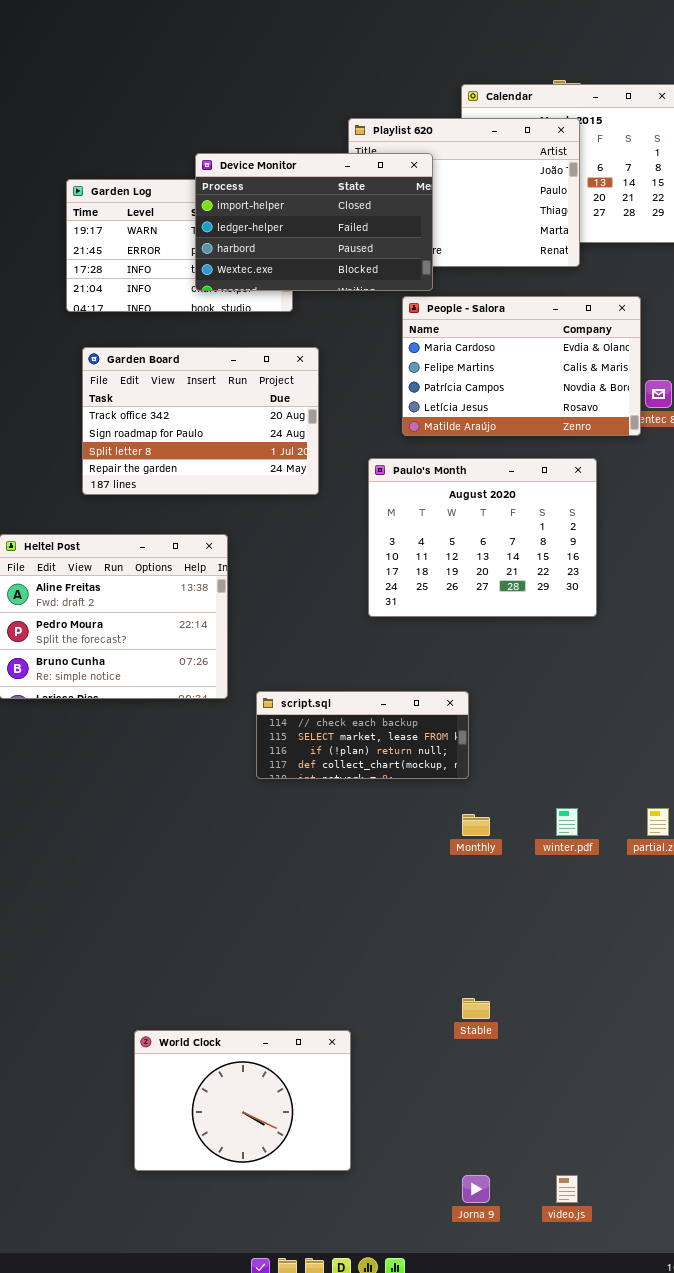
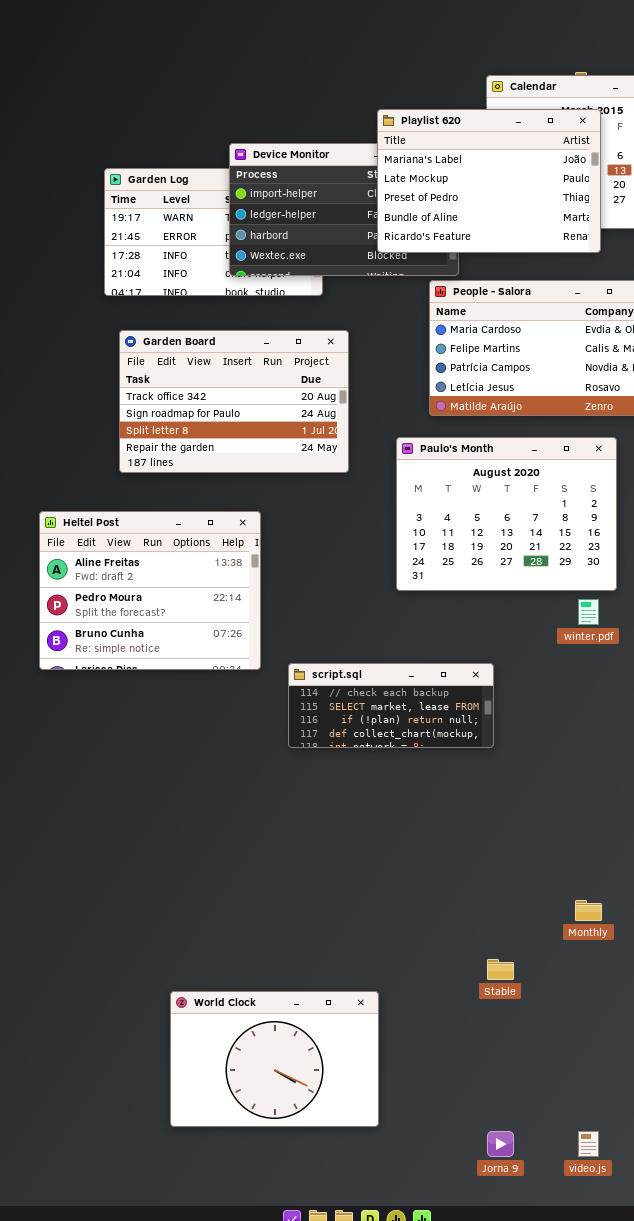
Playlist 620: [348,118,580,267] -> [377,109,601,253], raised
winter.pdf: [556,808,578,836] -> [578,599,599,625], moved
Monthly: [462,814,490,836] -> [575,900,602,921], moved

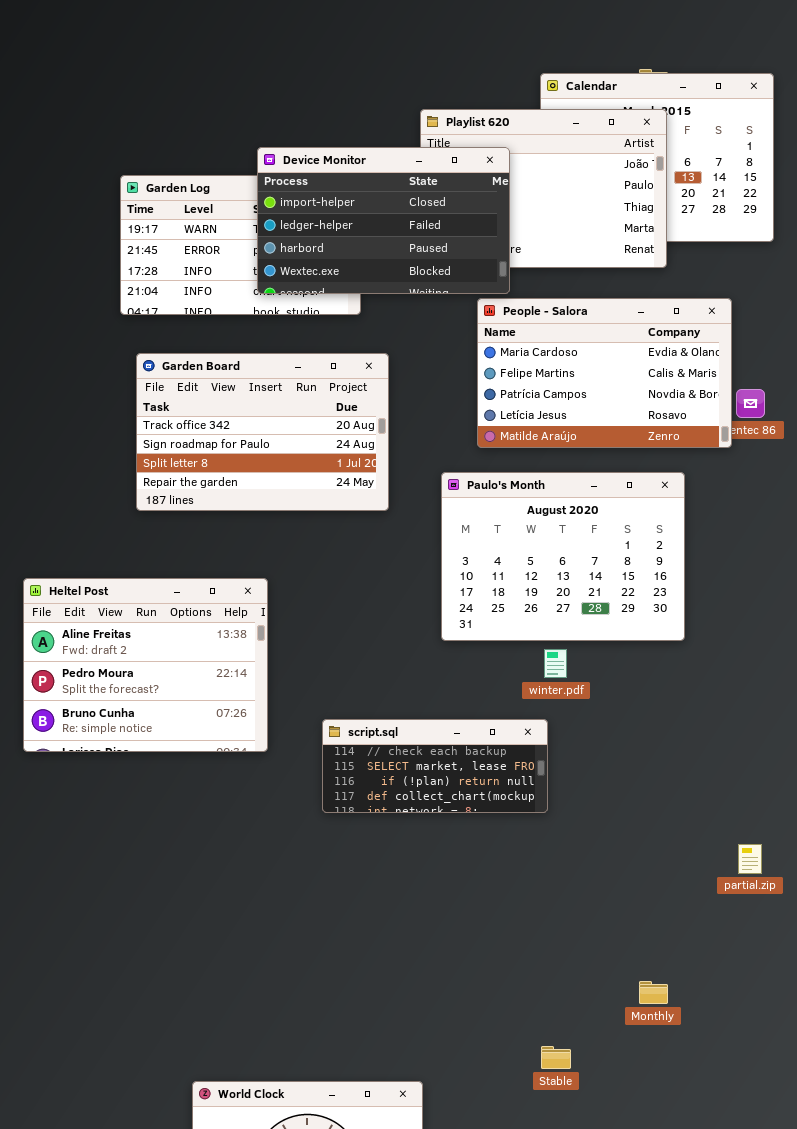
Device Monitor: [229,143,459,276] -> [257,147,510,294], raised
Heltel Post: [39,511,261,670] -> [23,578,268,752], moved
winter.pdf: [578,599,599,625] -> [544,649,567,678], moved

